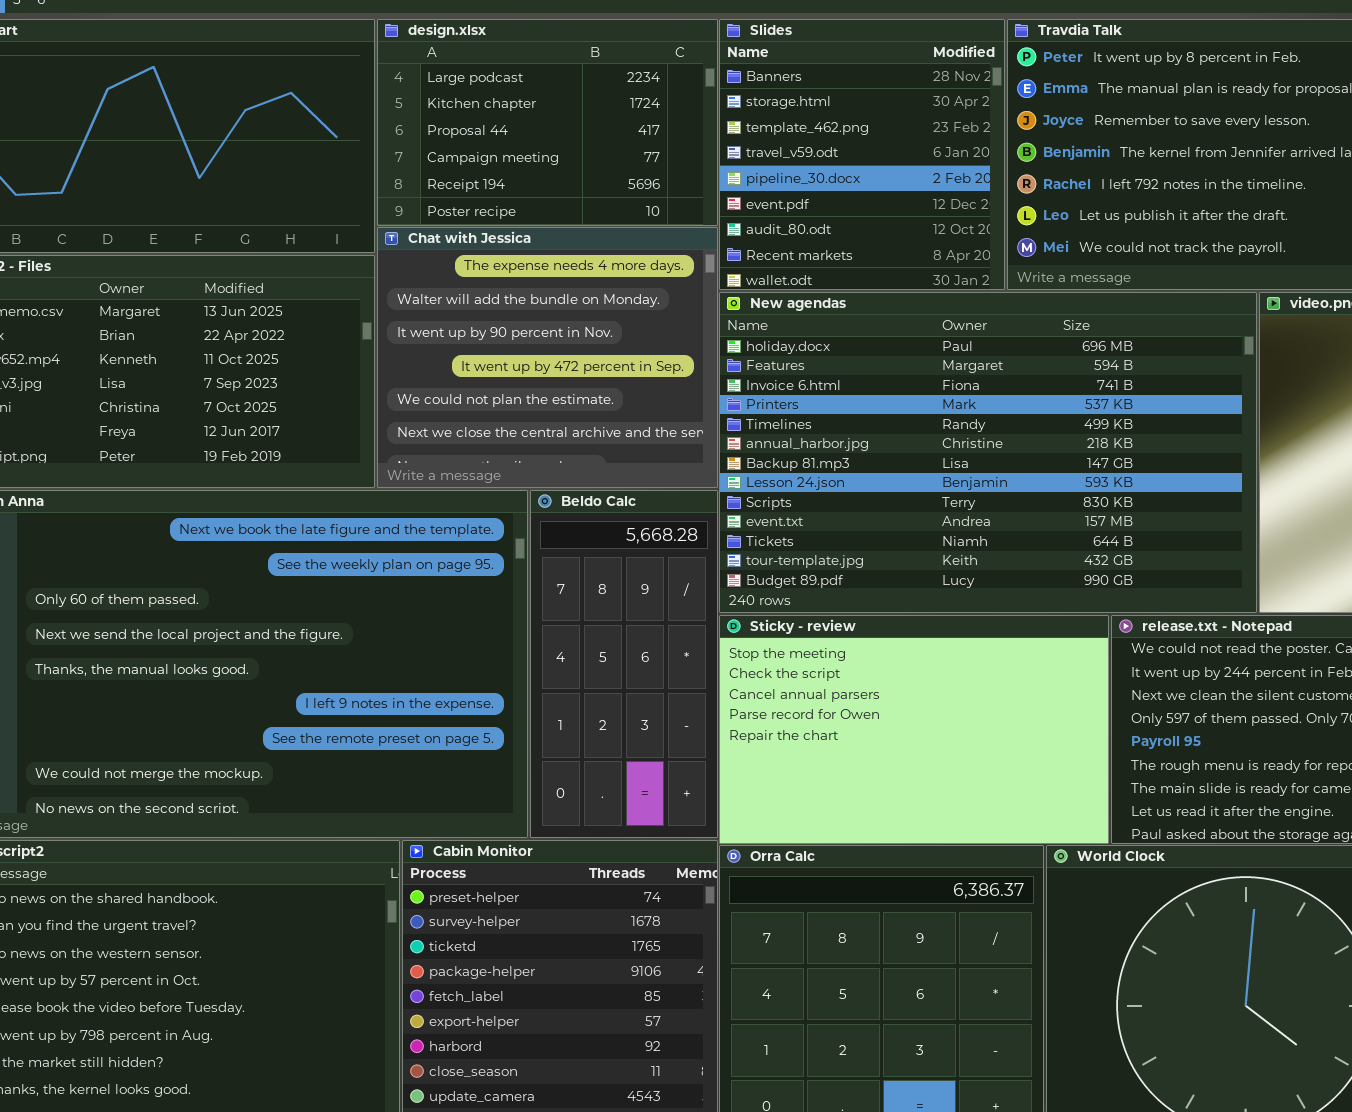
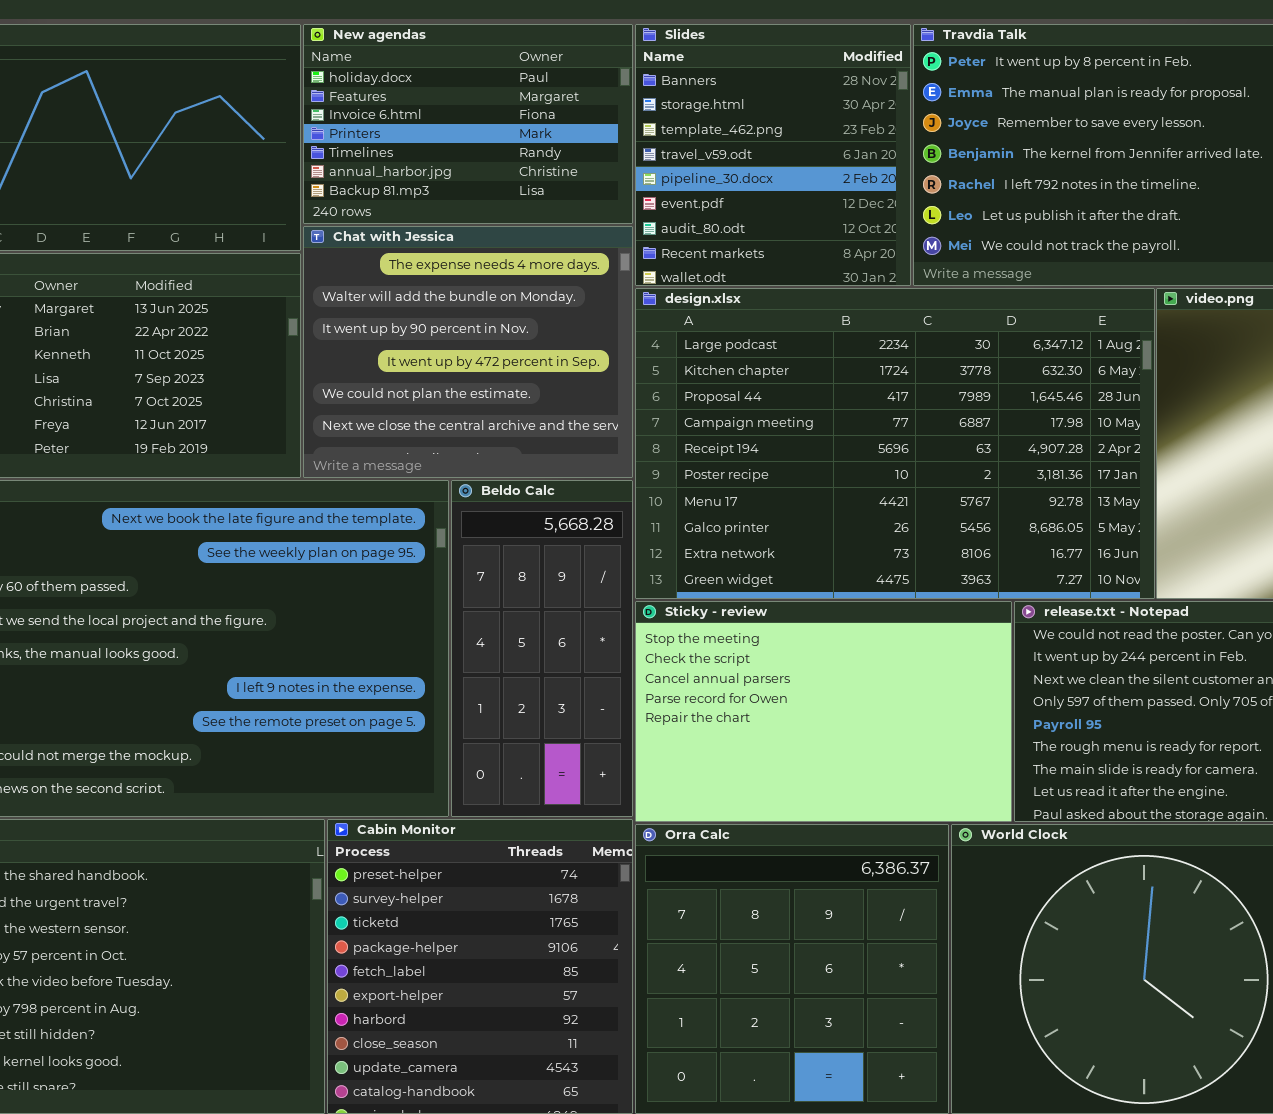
design.xlsx: [377,19,718,226] -> [635,288,1155,599], moved, resized
New agendas: [719,292,1257,613] -> [303,24,633,224], moved, resized

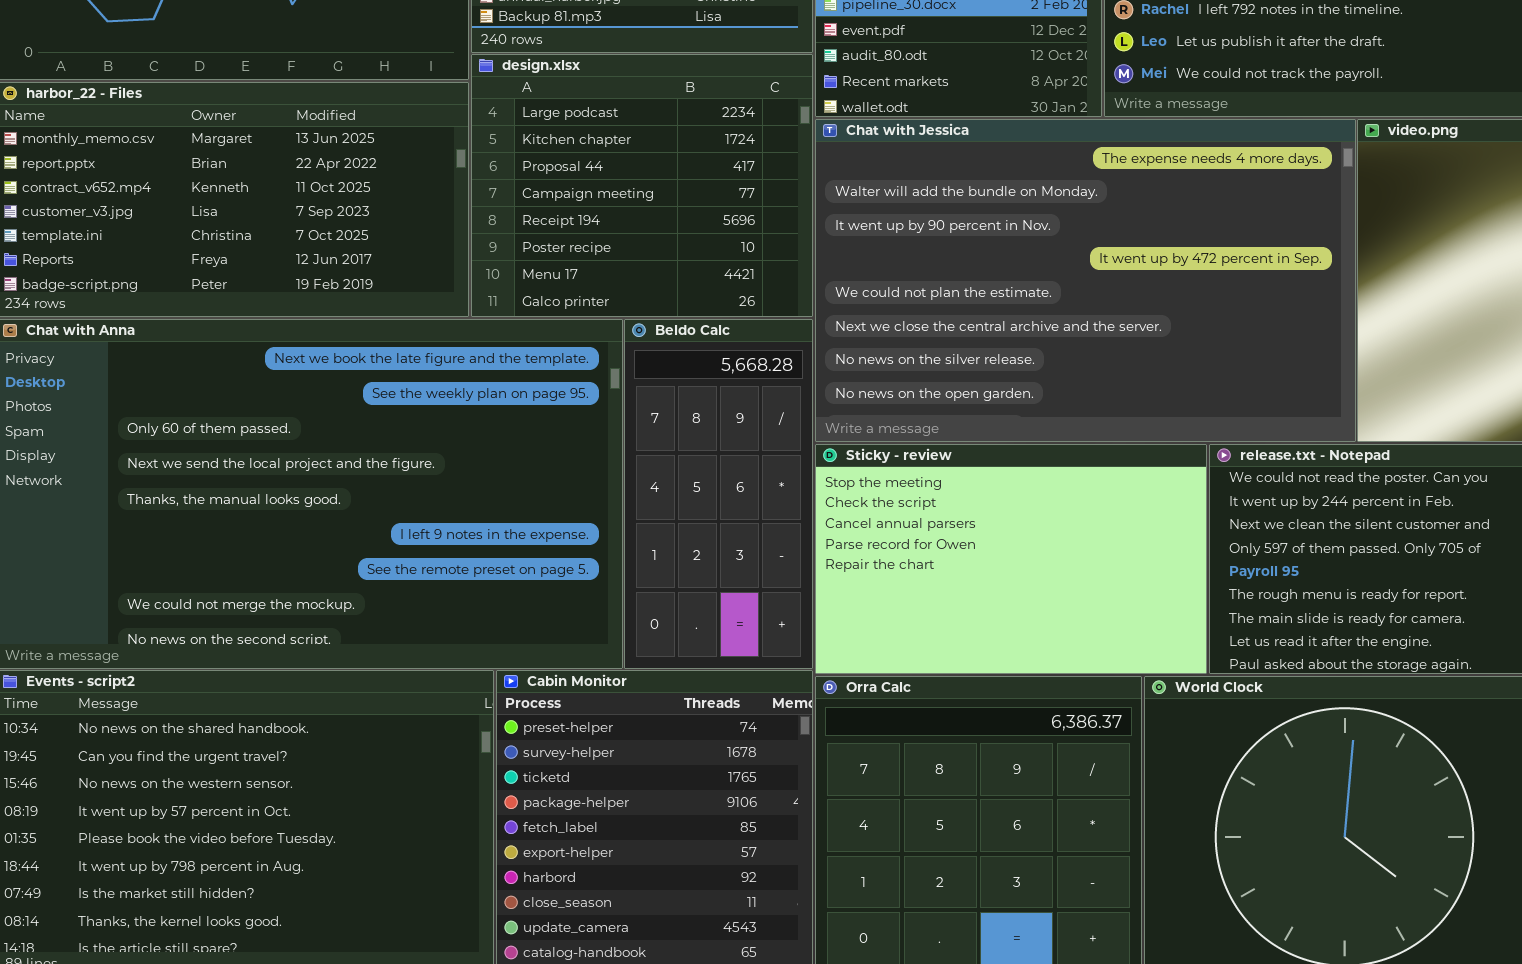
Chat with Jessica: [303,226,633,478] -> [815,119,1356,442], moved, resized
design.xlsx: [635,288,1155,599] -> [471,54,813,317], moved, resized

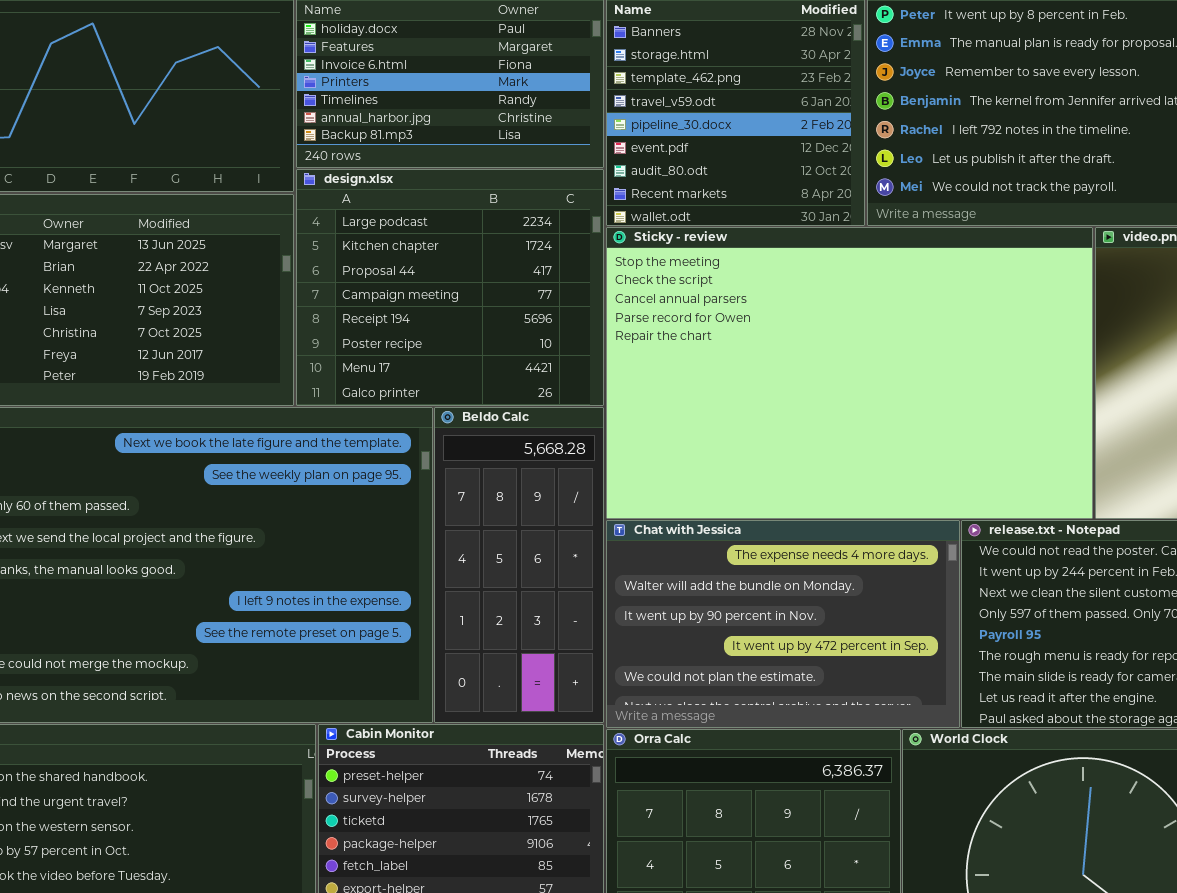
Chat with Jessica: [815,119,1356,442] -> [606,520,960,728], moved, resized
Sticky - review: [815,444,1207,674] -> [606,227,1093,519], moved, resized

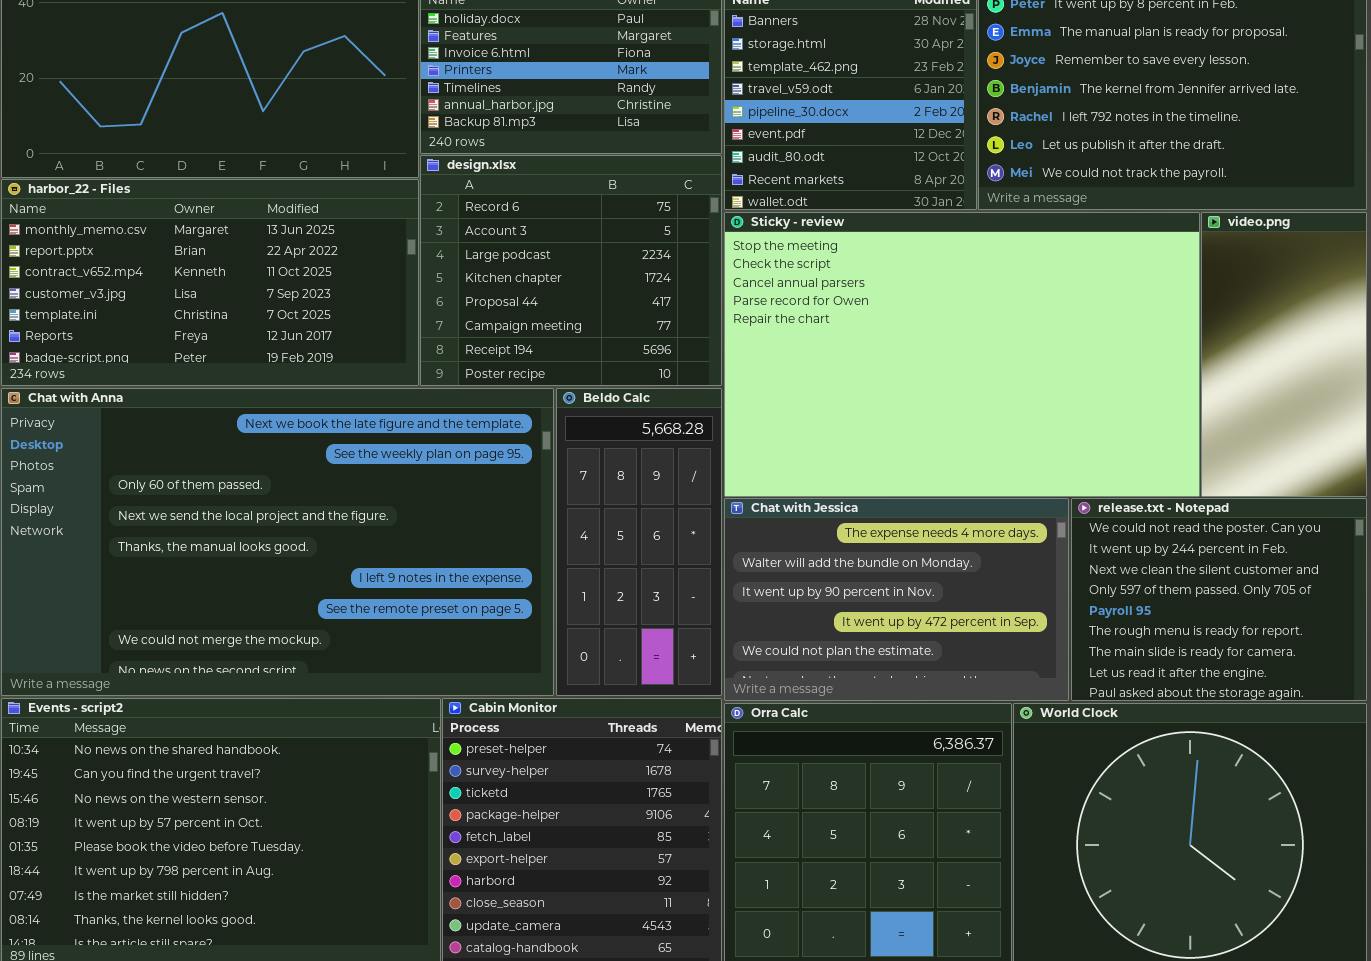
design.xlsx: [296,169,604,406] -> [420,155,722,386], scrolled up 2 rows

